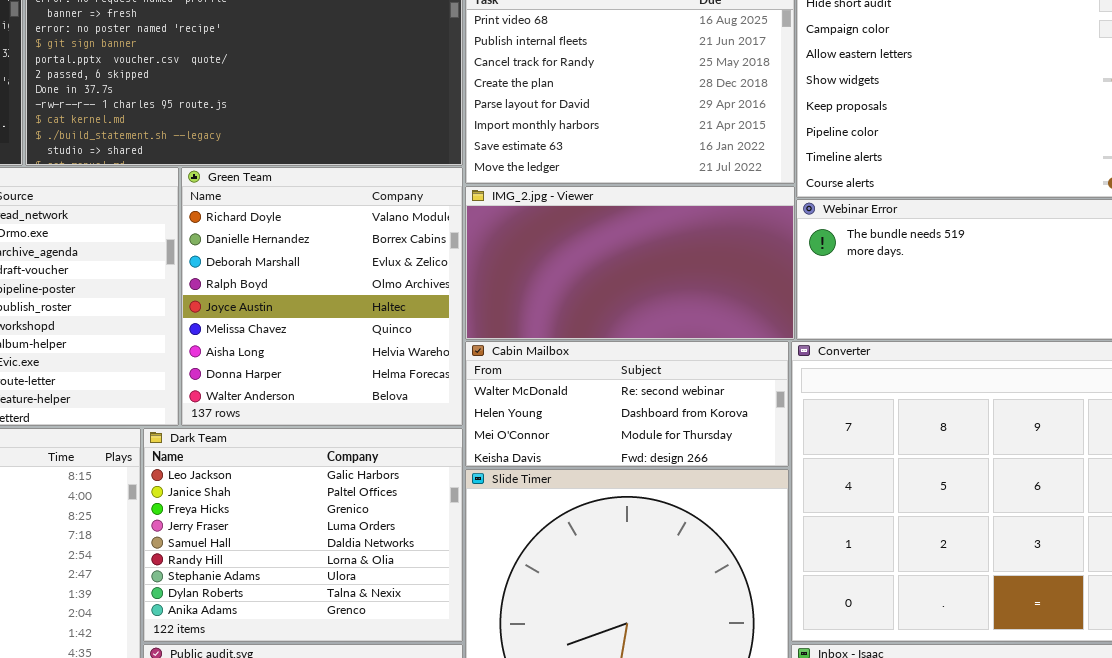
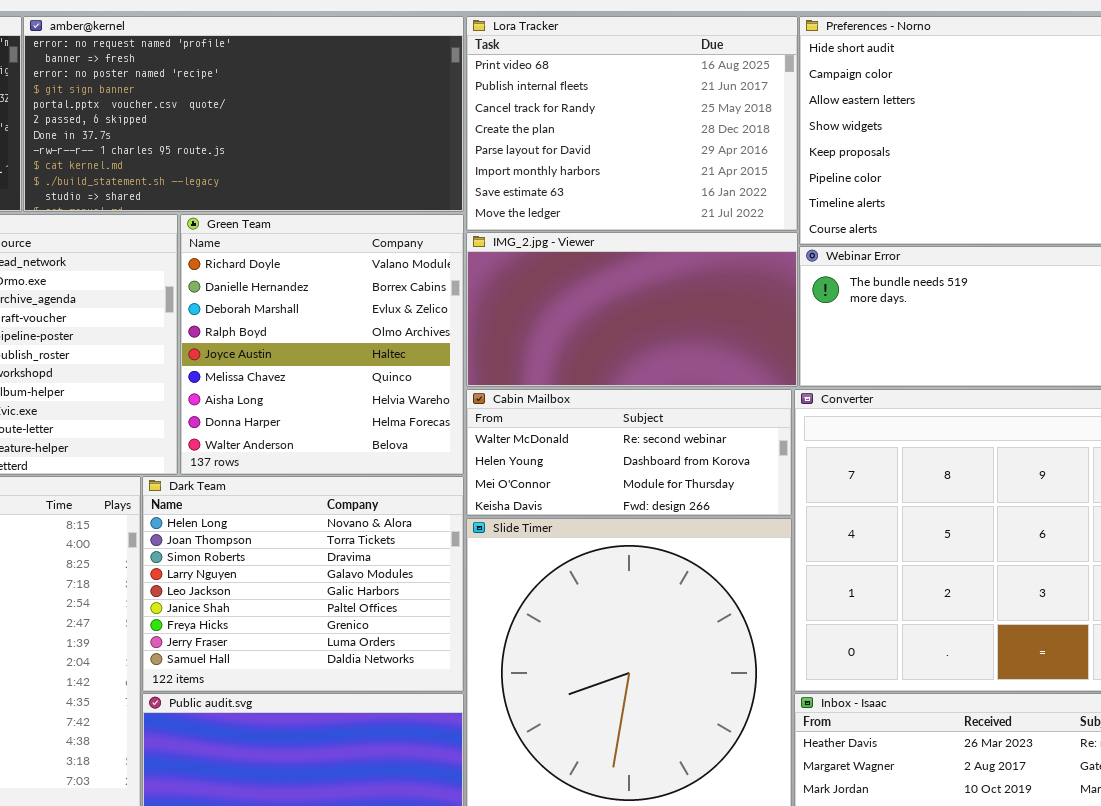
Dark Team: [143,428,463,642] -> [142,476,464,692], scrolled up 4 rows

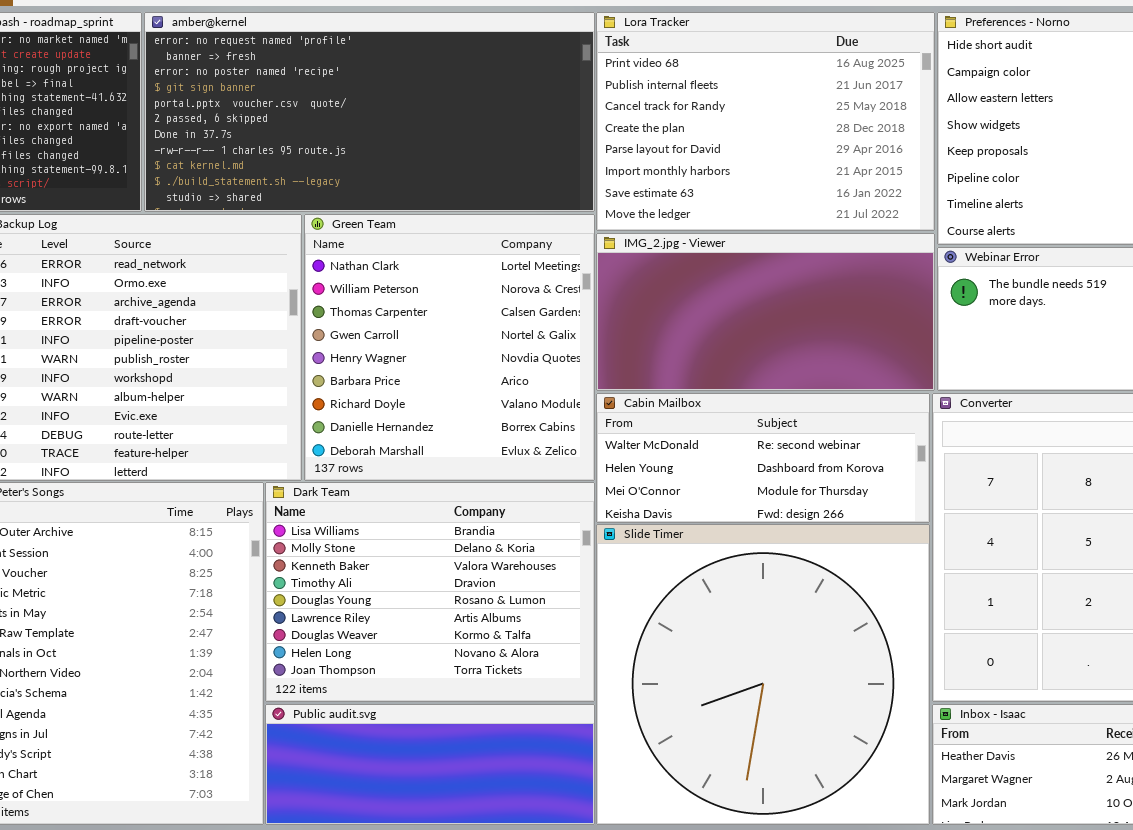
Green Team: [180,214,464,475] -> [304,214,595,481], scrolled up 6 rows
Dark Team: [142,476,464,692] -> [265,482,595,702], scrolled up 7 rows

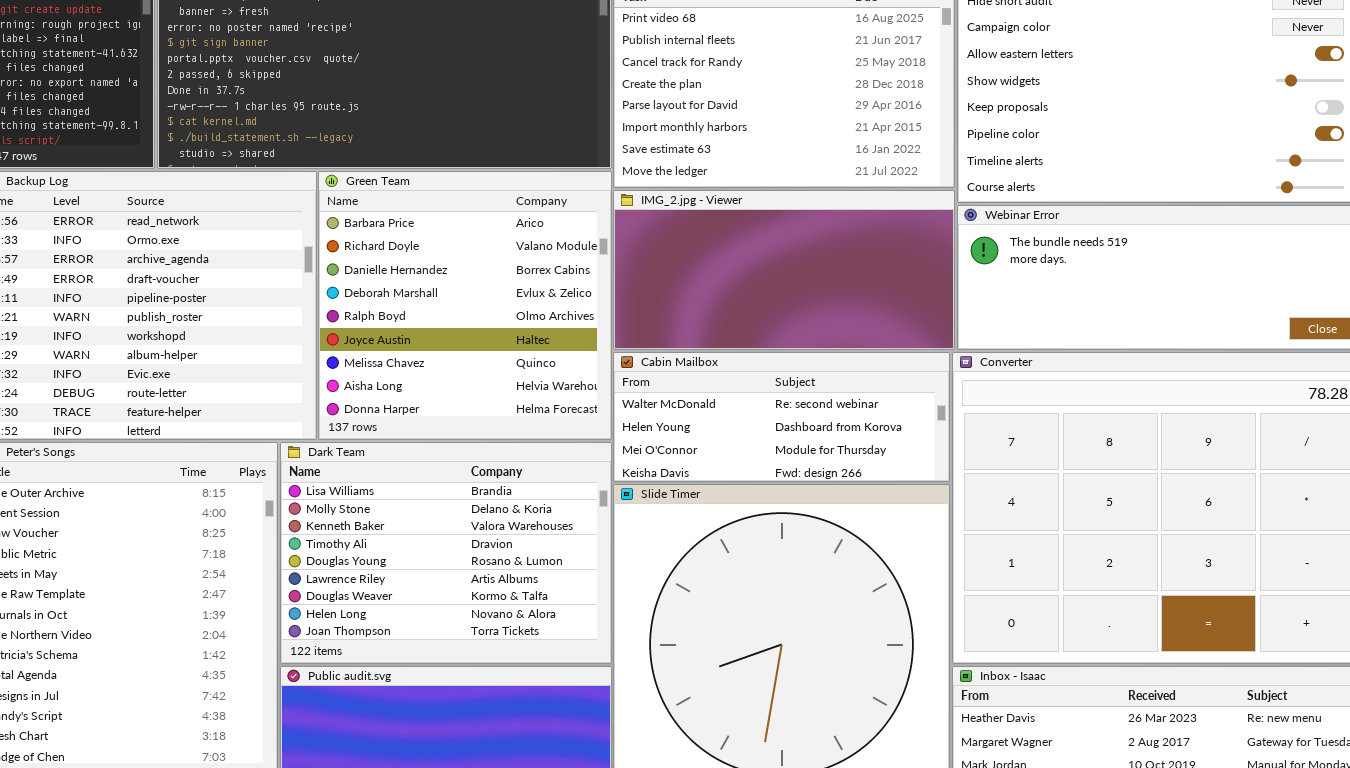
Green Team: [304,214,595,481] -> [318,171,612,440], scrolled down 5 rows

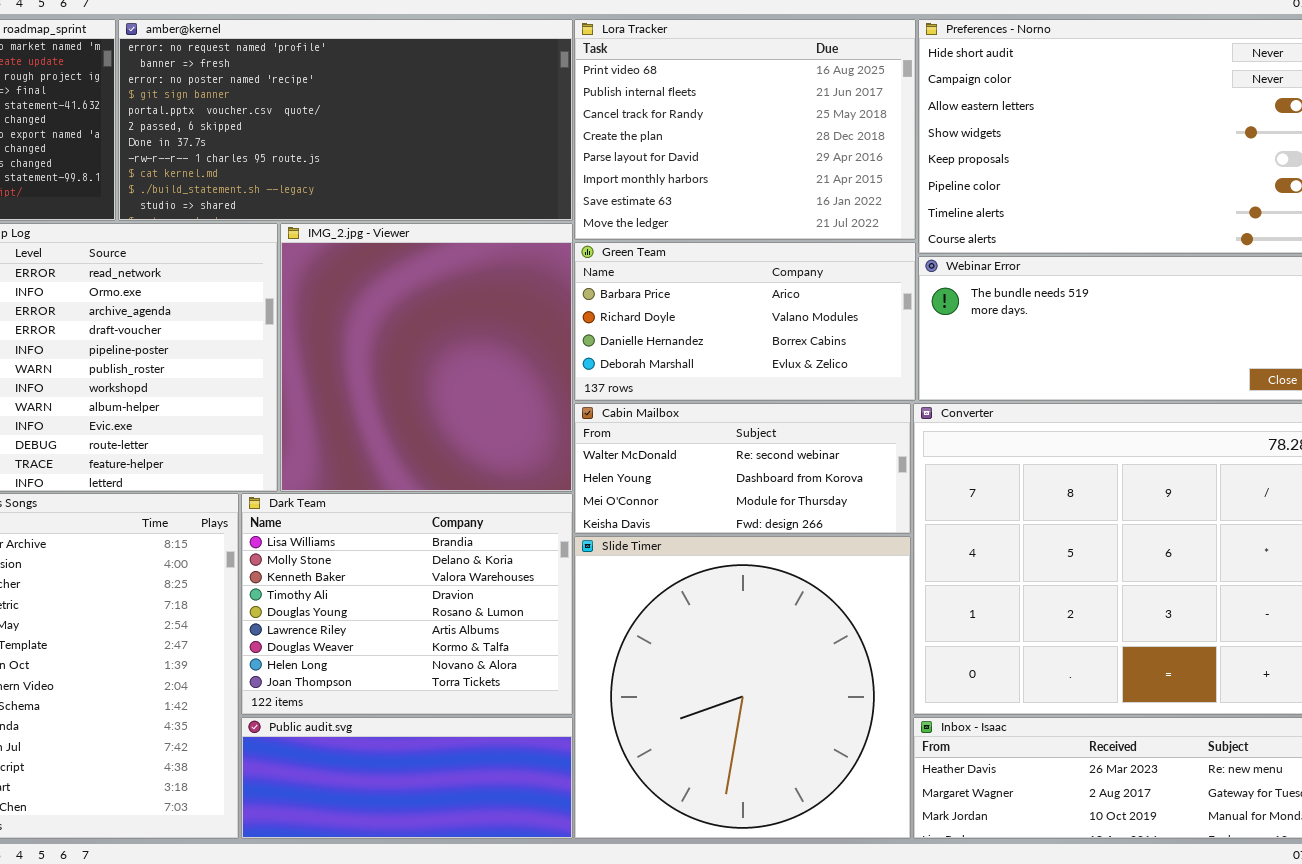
Green Team: [318,171,612,440] -> [574,242,916,401], moved, resized
IMG_2.jpg - Viewer: [613,190,955,350] -> [280,223,573,492], moved, resized

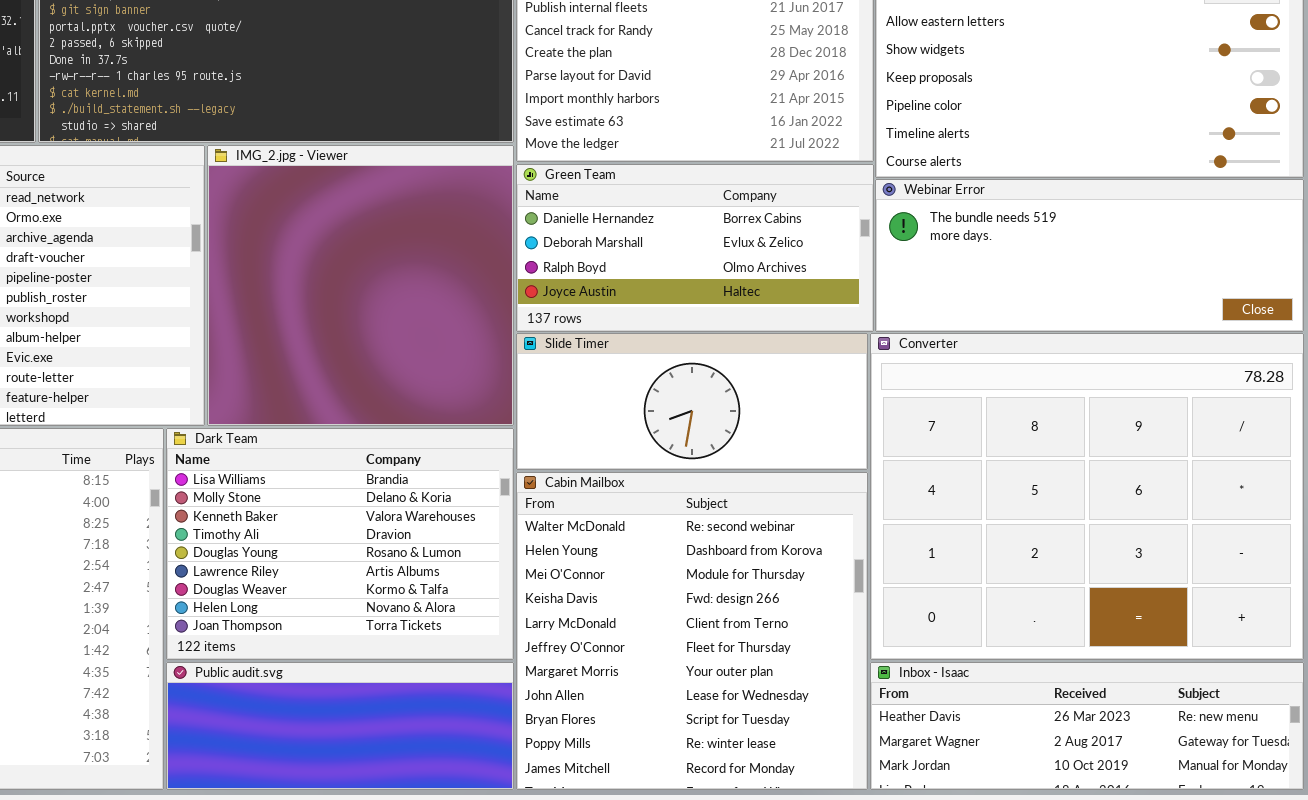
Green Team: [574,242,916,401] -> [516,164,874,332], scrolled down 2 rows
Cabin Mailbox: [574,403,911,534] -> [516,472,868,790], moved, resized
Slide Timer: [574,536,911,839] -> [516,333,868,470], moved, resized

